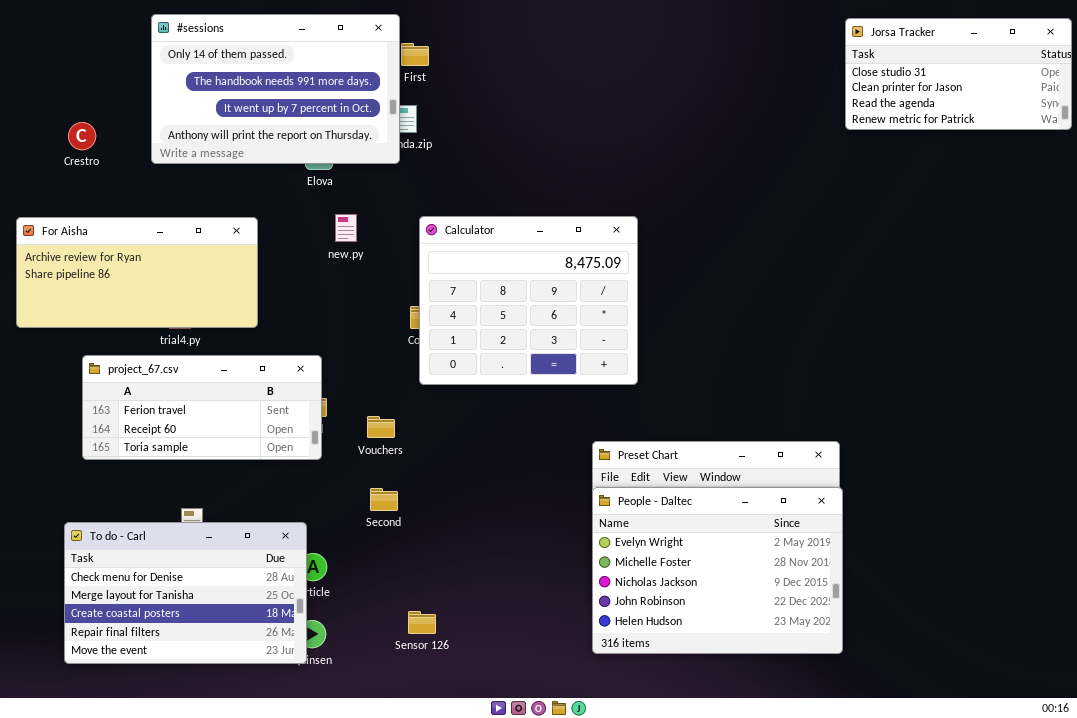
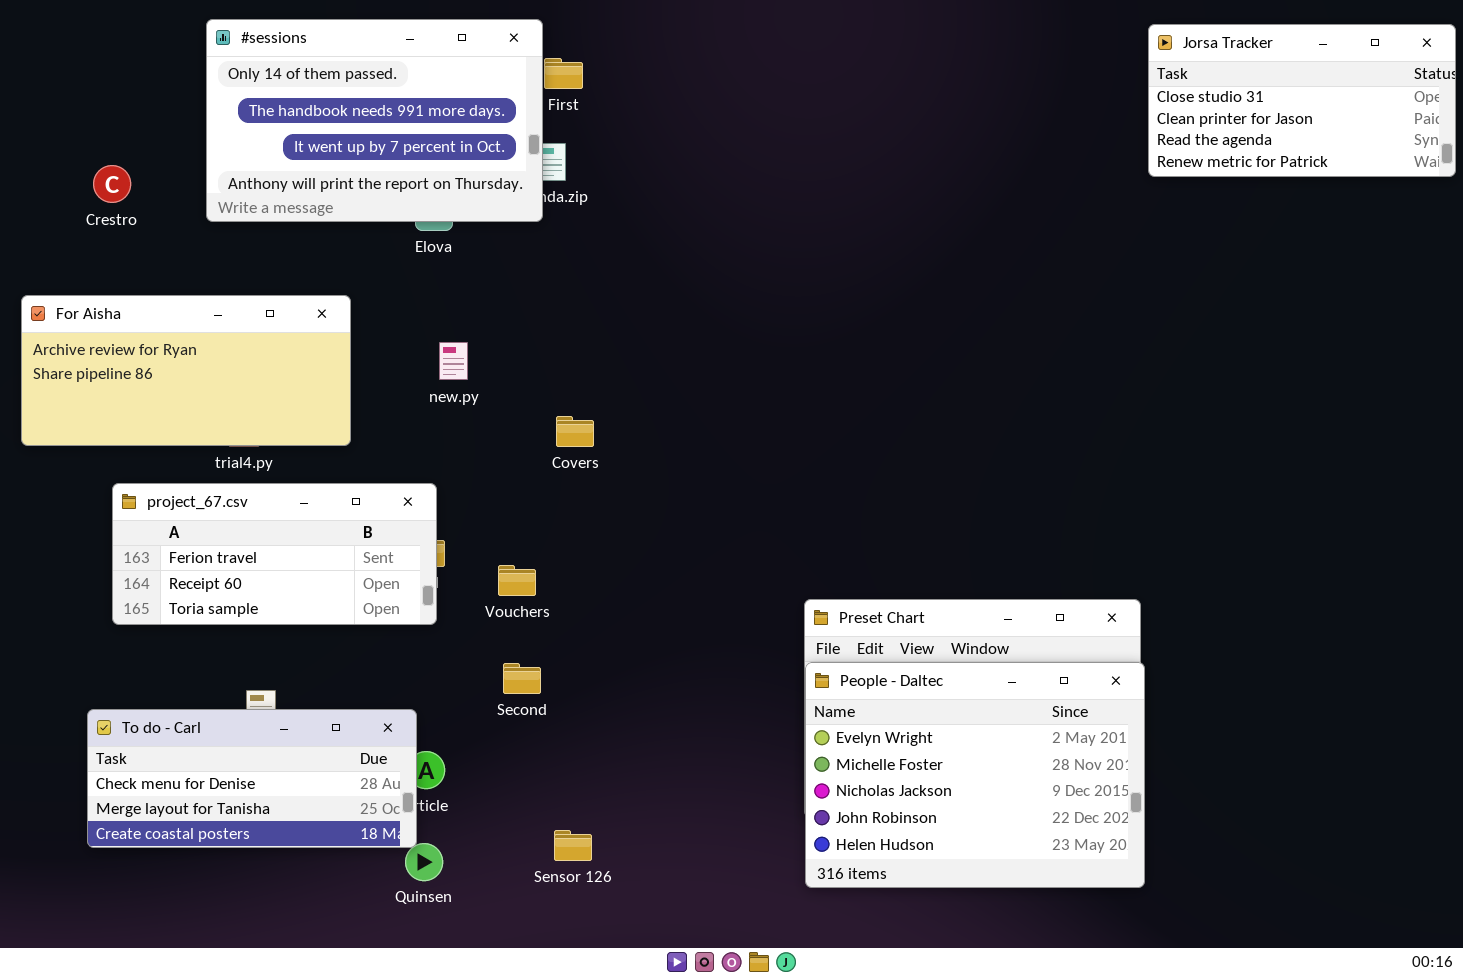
new.py: [335,214,357,242] -> [439,342,468,380], moved
Calculator: [419,216,638,385] -> none, closed
To do - Carl: [64,522,307,664] -> [87,709,417,848], resized

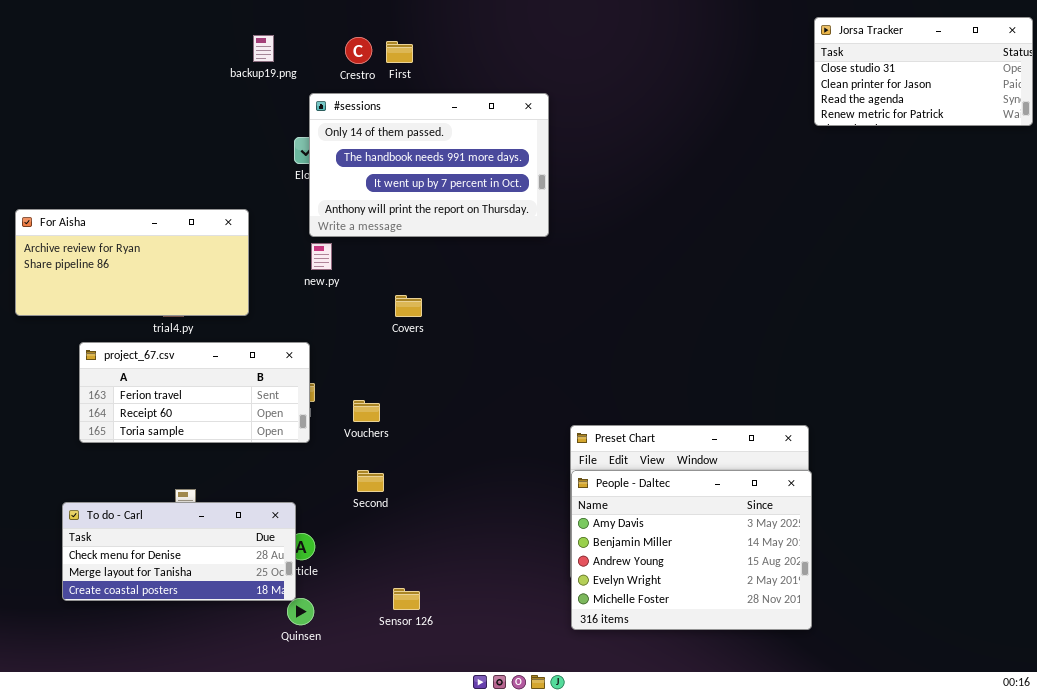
#sessions: [206,19,543,222] -> [309,93,549,237], moved
Crestro: [93,165,131,203] -> [345,37,372,64], moved
People - Daltec: [805,662,1145,888] -> [571,470,812,630], scrolled up 3 rows

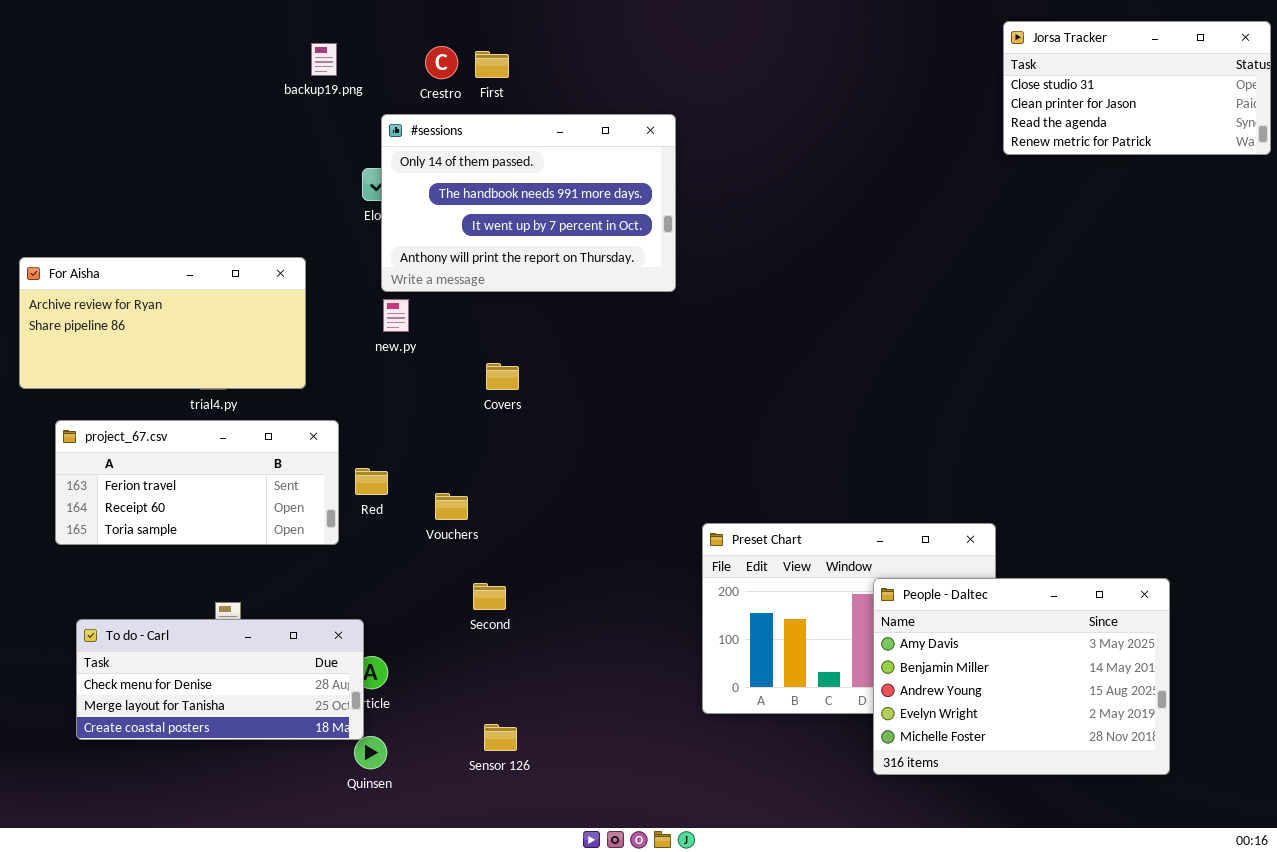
project_67.csv: [79,342,310,443] -> [55,420,339,545], moved
People - Daltec: [571,470,812,630] -> [873,578,1170,775], moved
Second: [357,470,384,492] -> [473,583,506,610], moved

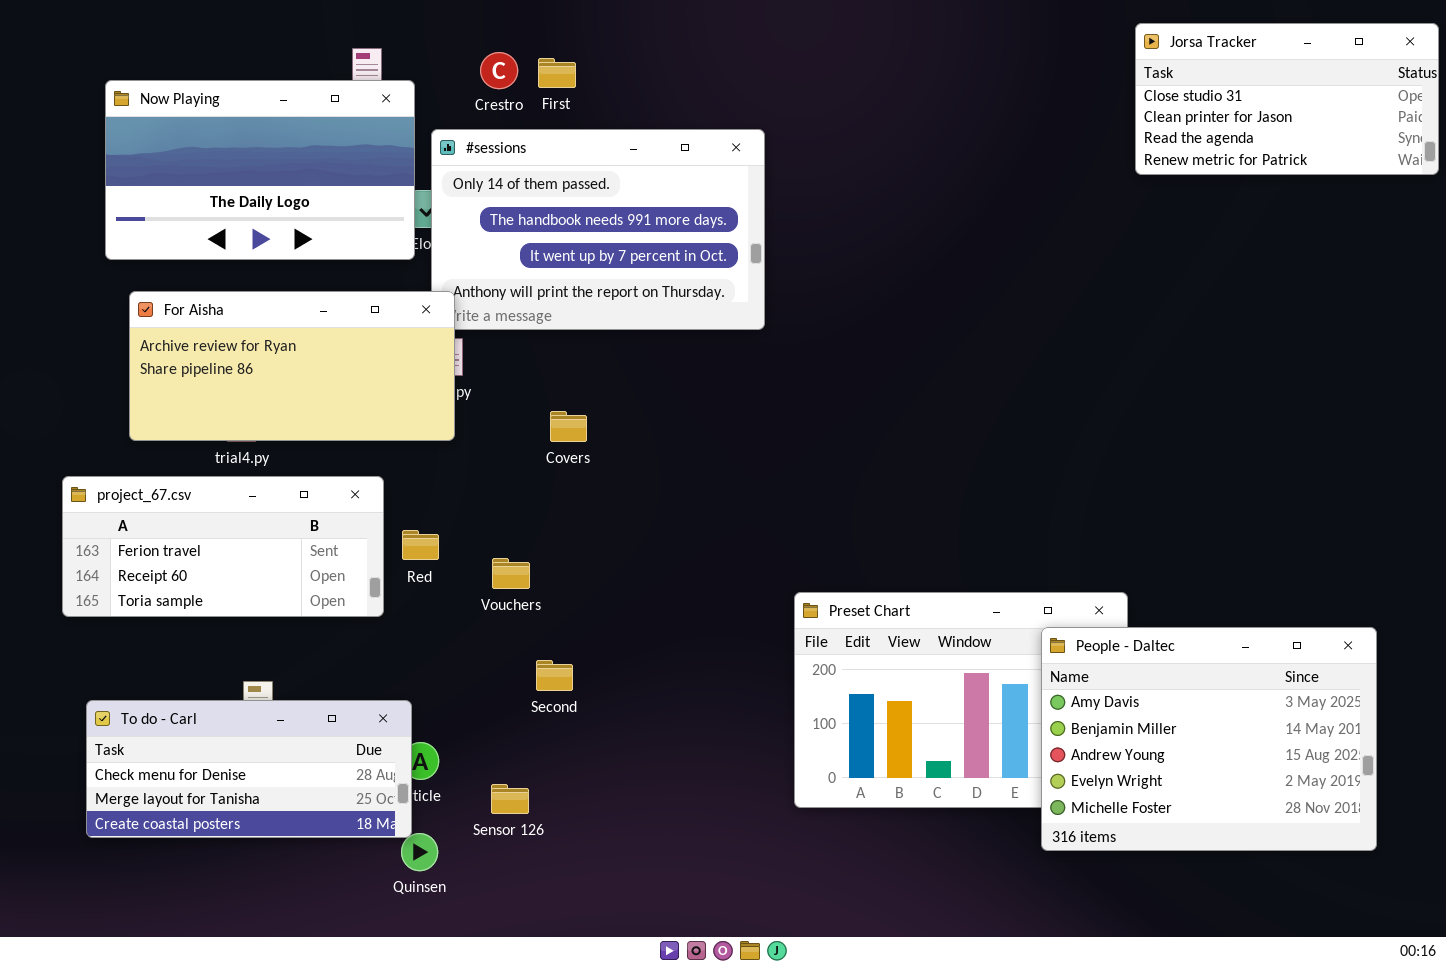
Now Playing: none -> [105,80,415,260], opened
For Aisha: [19,257,306,389] -> [129,291,455,441], moved
People - Daltec: [873,578,1170,775] -> [1041,627,1377,851], moved
Sensor 126: [484,724,517,751] -> [491,784,529,814], moved

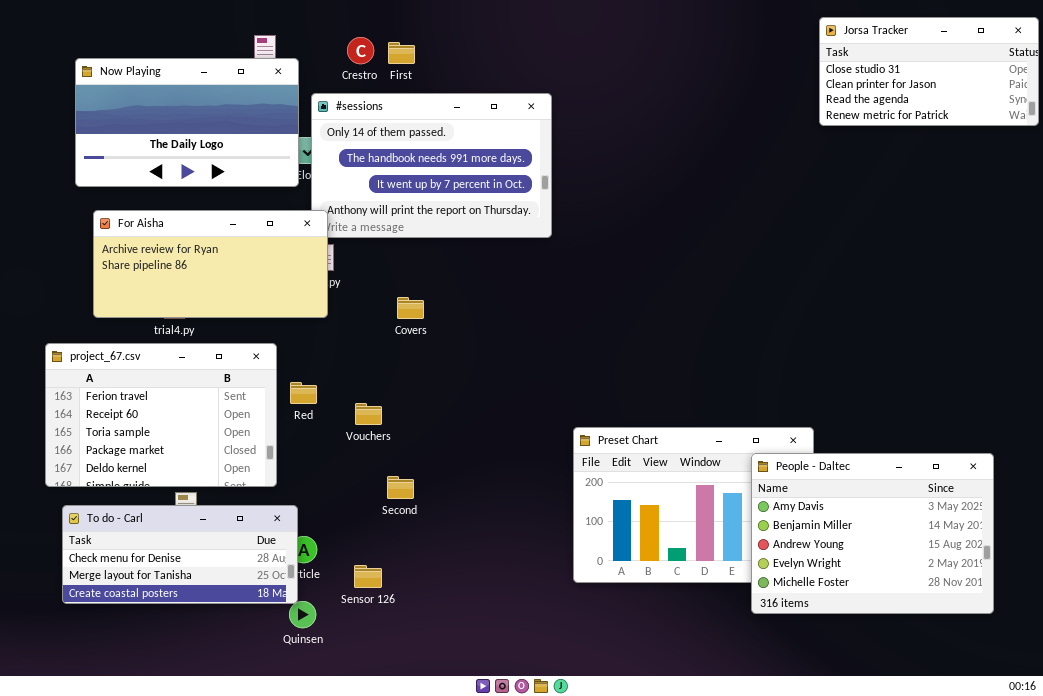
project_67.csv: [62,476,384,617] -> [45,343,277,487], resized

